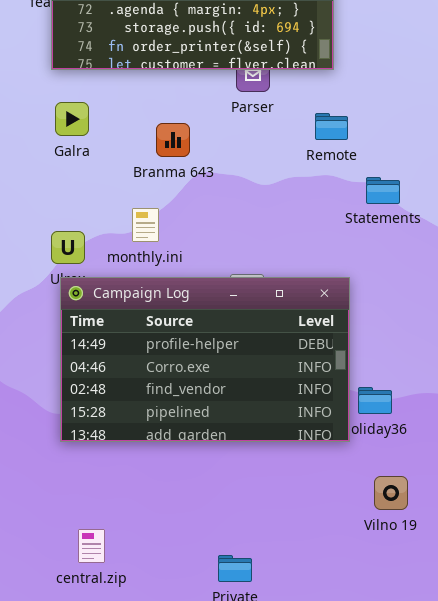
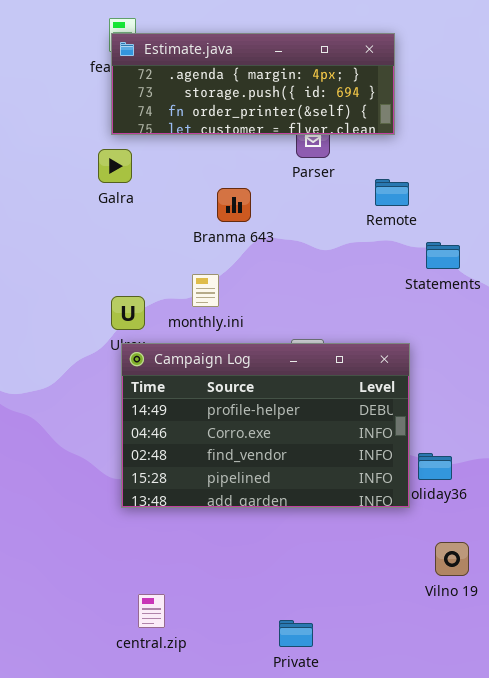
Galra: [55,102,89,136] -> [98,149,132,183], moved

